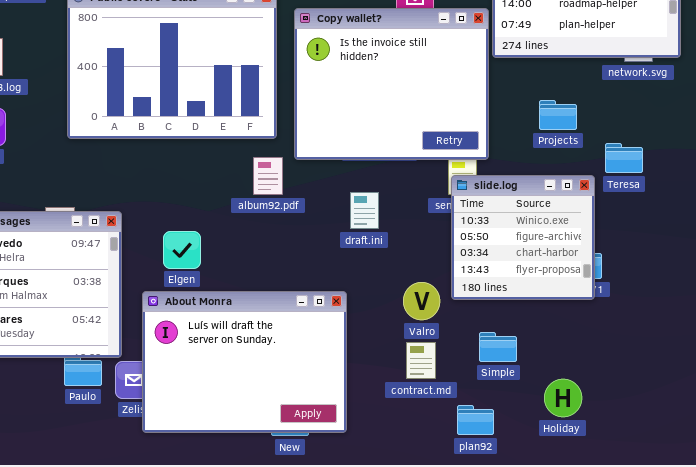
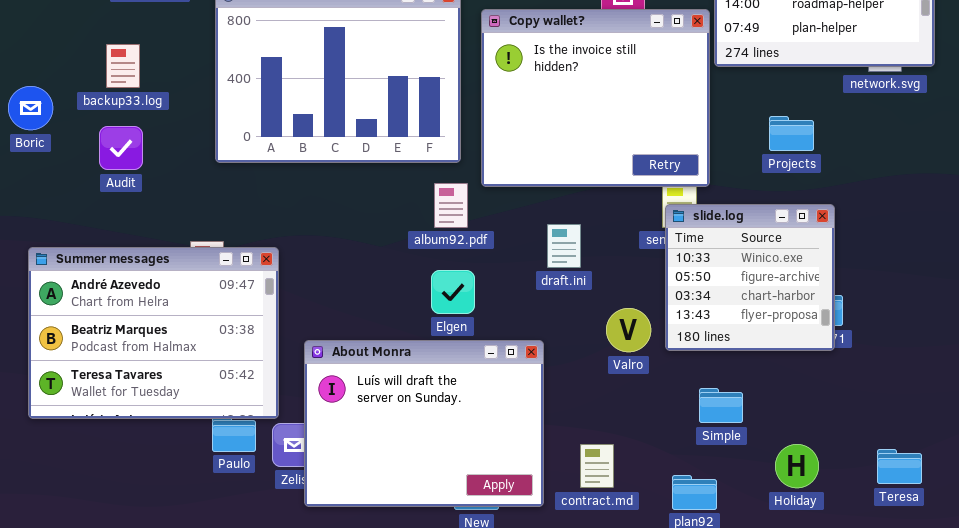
Teresa: [605,143,643,173] -> [877,449,922,484], moved
Elgen: [163,231,201,269] -> [431,270,475,314], moved
Valro: [403,282,440,320] -> [606,308,651,352], moved
contract.md: [406,342,436,379] -> [580,444,614,488], moved

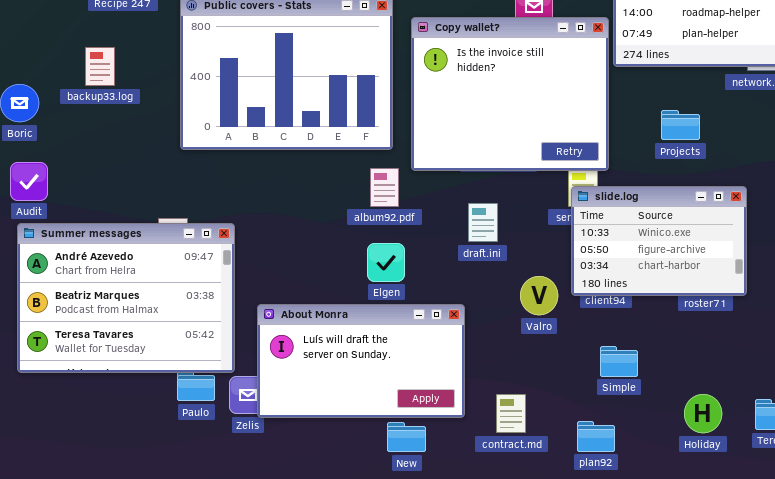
Audit: [99,126,143,170] -> [10,162,48,201], moved
slide.log: [665,204,835,351] -> [571,186,747,296], resized
About Monra: [304,340,544,507] -> [257,304,465,418], resized
Holiday: [775,444,819,488] -> [684,394,722,433], moved

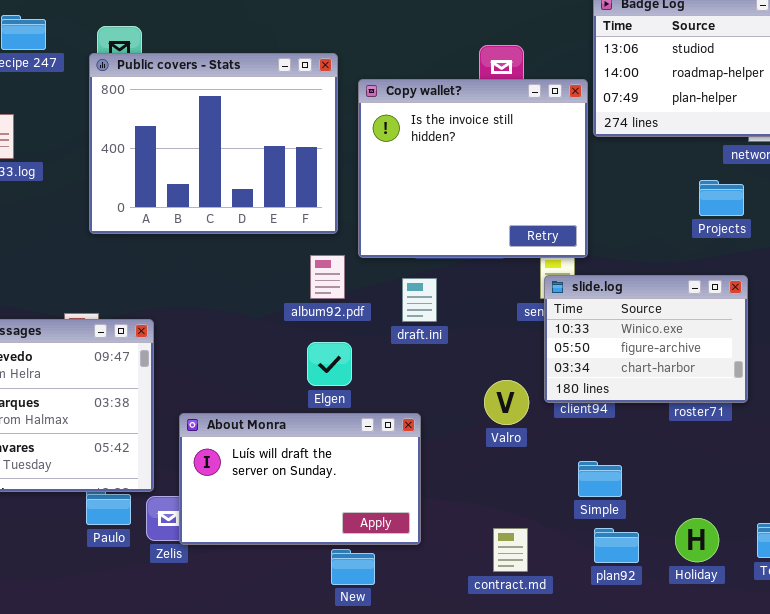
Projects: [661,110,700,140] -> [699,180,744,216], moved
draft.ini: [468,203,498,242] -> [402,278,437,322], moved
contract.md: [496,394,526,433] -> [493,528,528,572], moved
plan92: [577,421,615,452] -> [594,528,639,563], moved

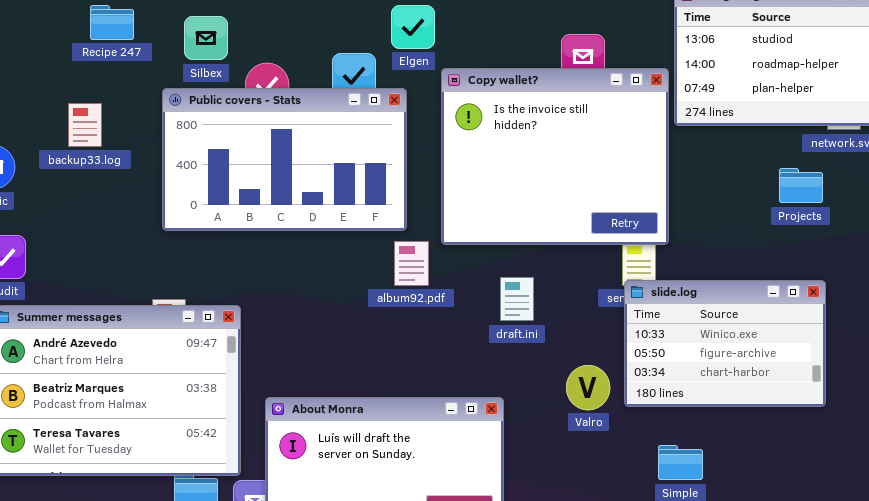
Public covers - Stats: [89,53,338,234] -> [162,88,407,231], moved, resized
slide.log: [544,275,748,403] -> [624,280,826,407], moved
draft.ini: [402,278,437,322] -> [500,277,534,321], moved
Elgen: [307,342,352,386] -> [391,5,435,49], moved

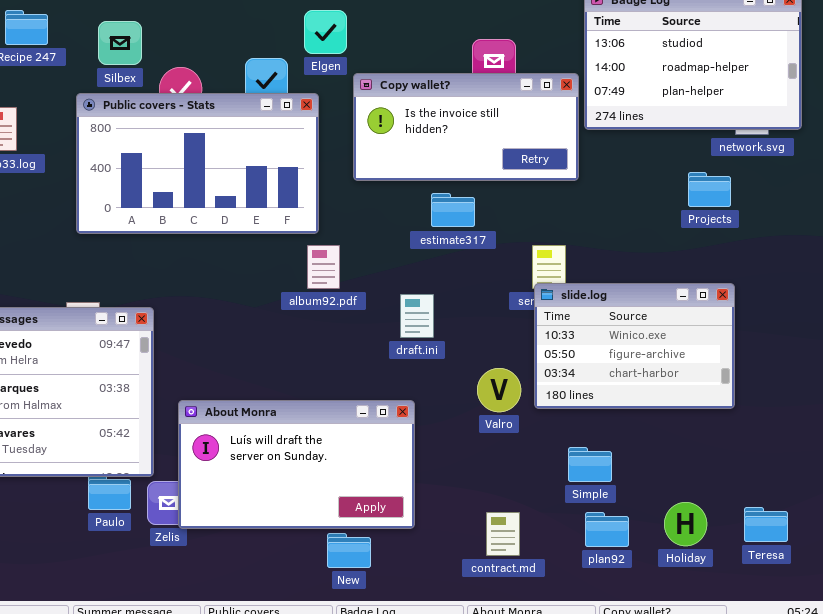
Copy wallet?: [441,68,669,245] -> [353,73,579,181], resized
draft.ini: [500,277,534,321] -> [400,294,434,338], moved

